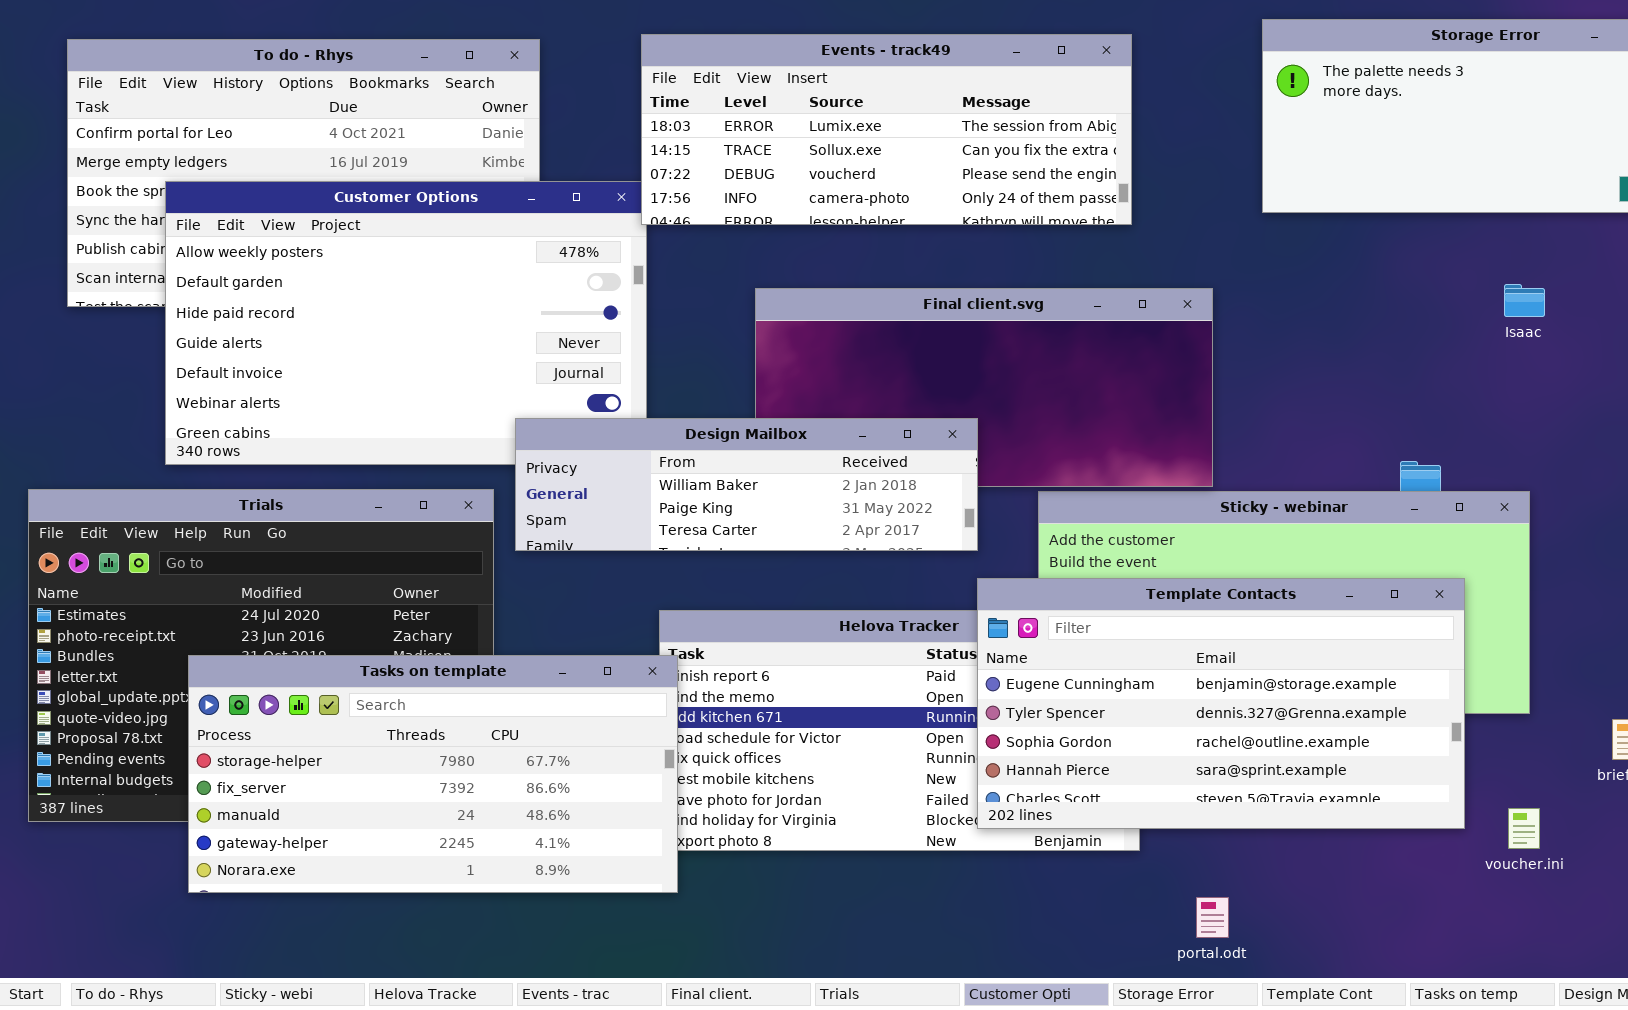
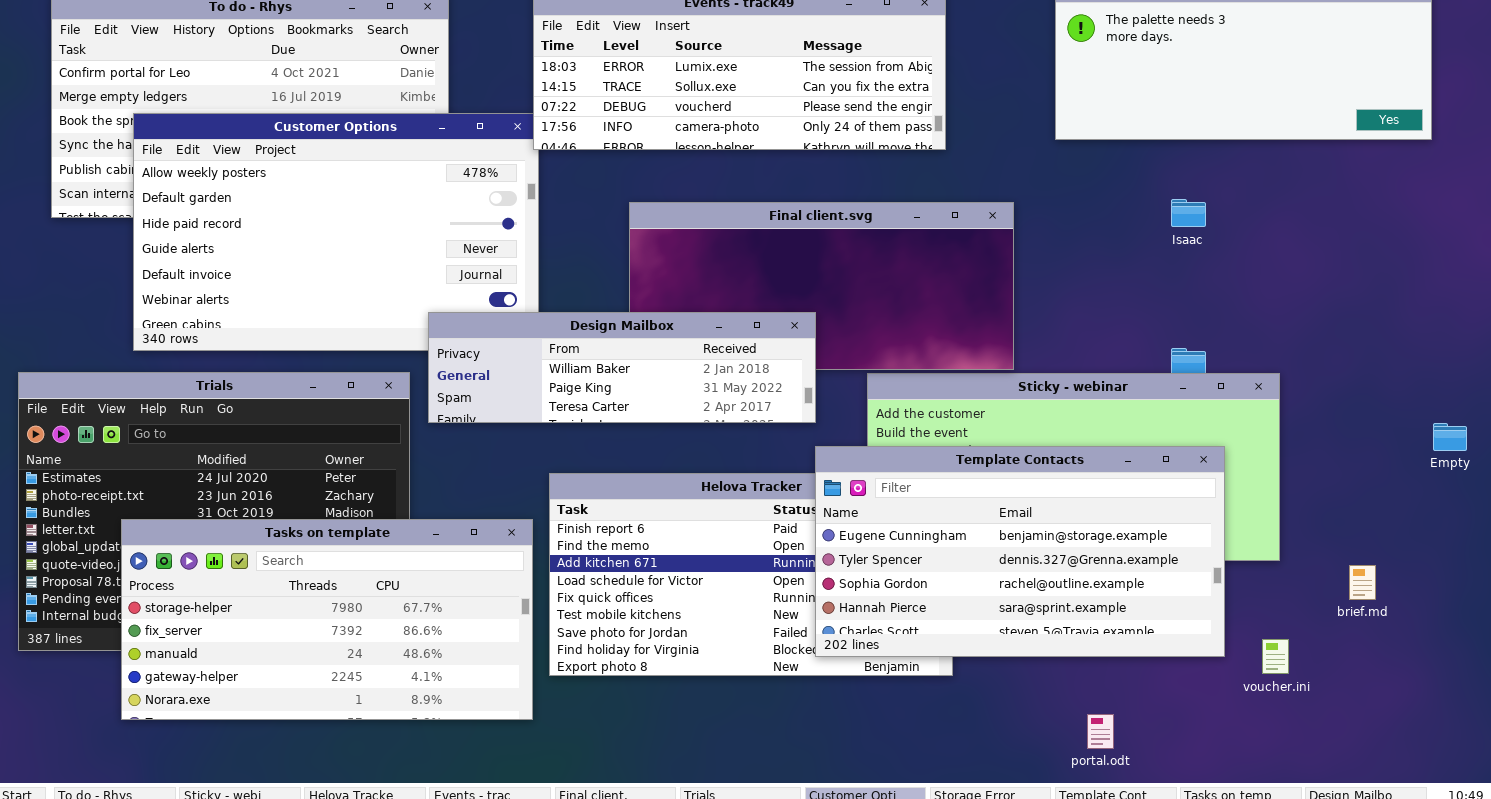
Isaac: [1504,284,1545,317] -> [1171,199,1206,227], moved
Tasks on template: [188,655,678,893] -> [121,519,533,720], moved
portal.odt: [1196,897,1229,938] -> [1087,714,1114,749], moved

